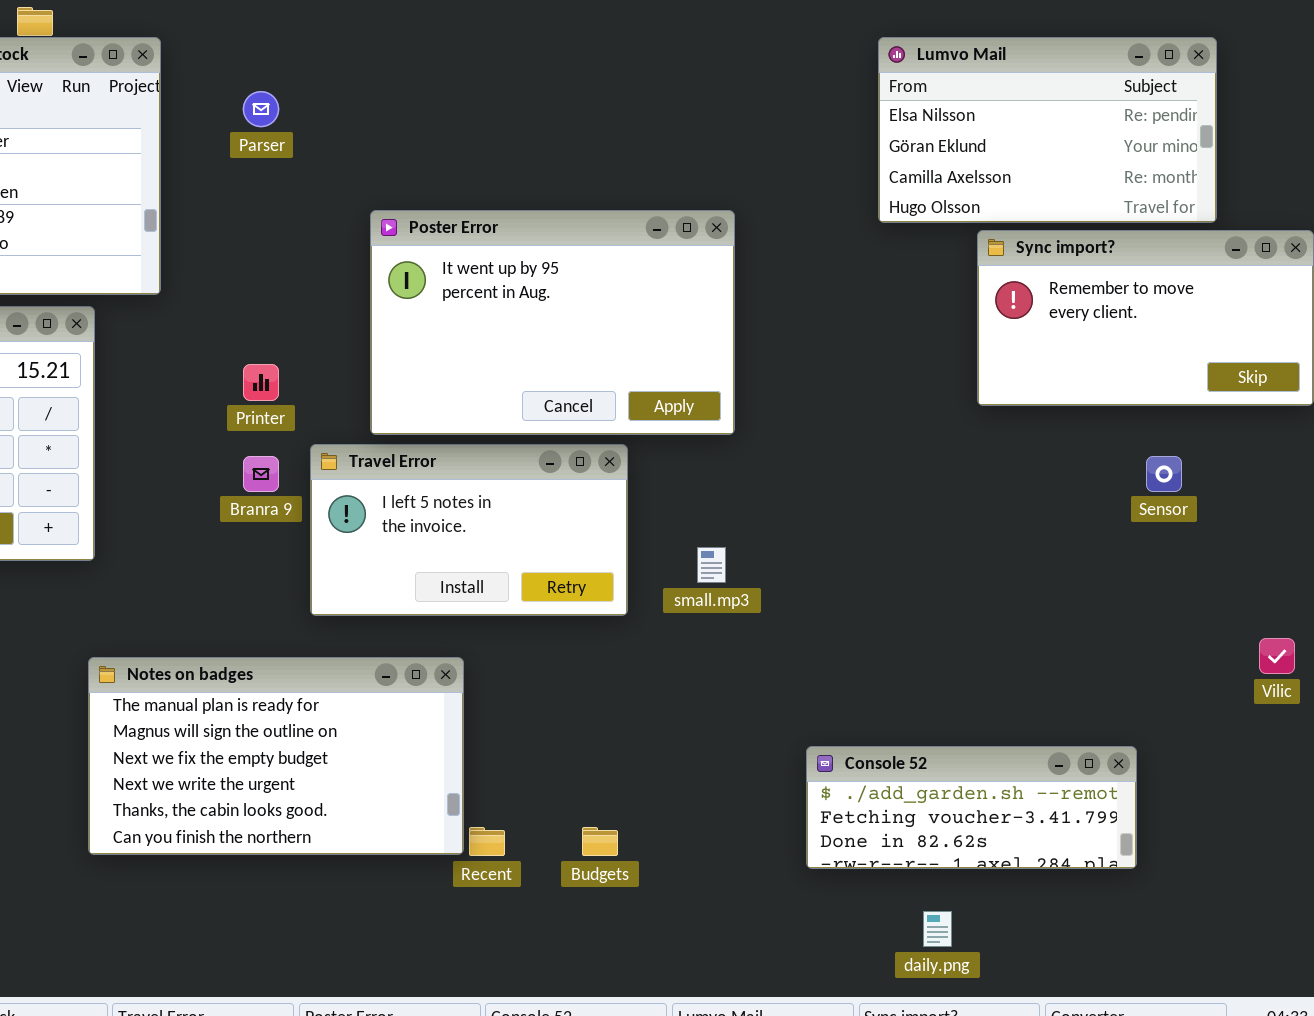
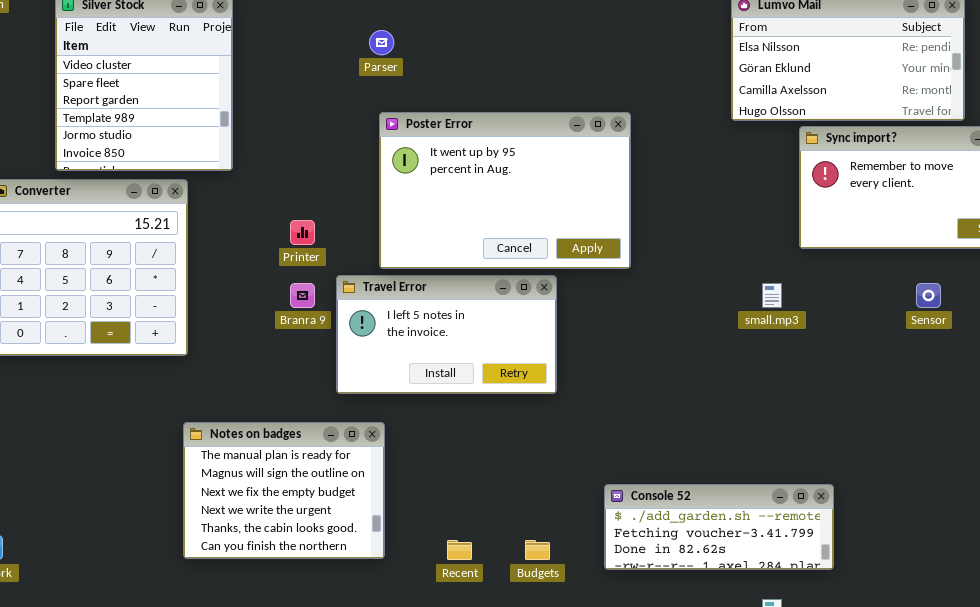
Parser: [243,91,279,127] -> [369,30,394,55], moved
small.mp3: [697,547,726,583] -> [762,283,782,308], moved
Notes on badges: [88,657,464,855] -> [183,422,385,559], resized
Console 52: [806,746,1137,869] -> [604,484,834,570], moved

